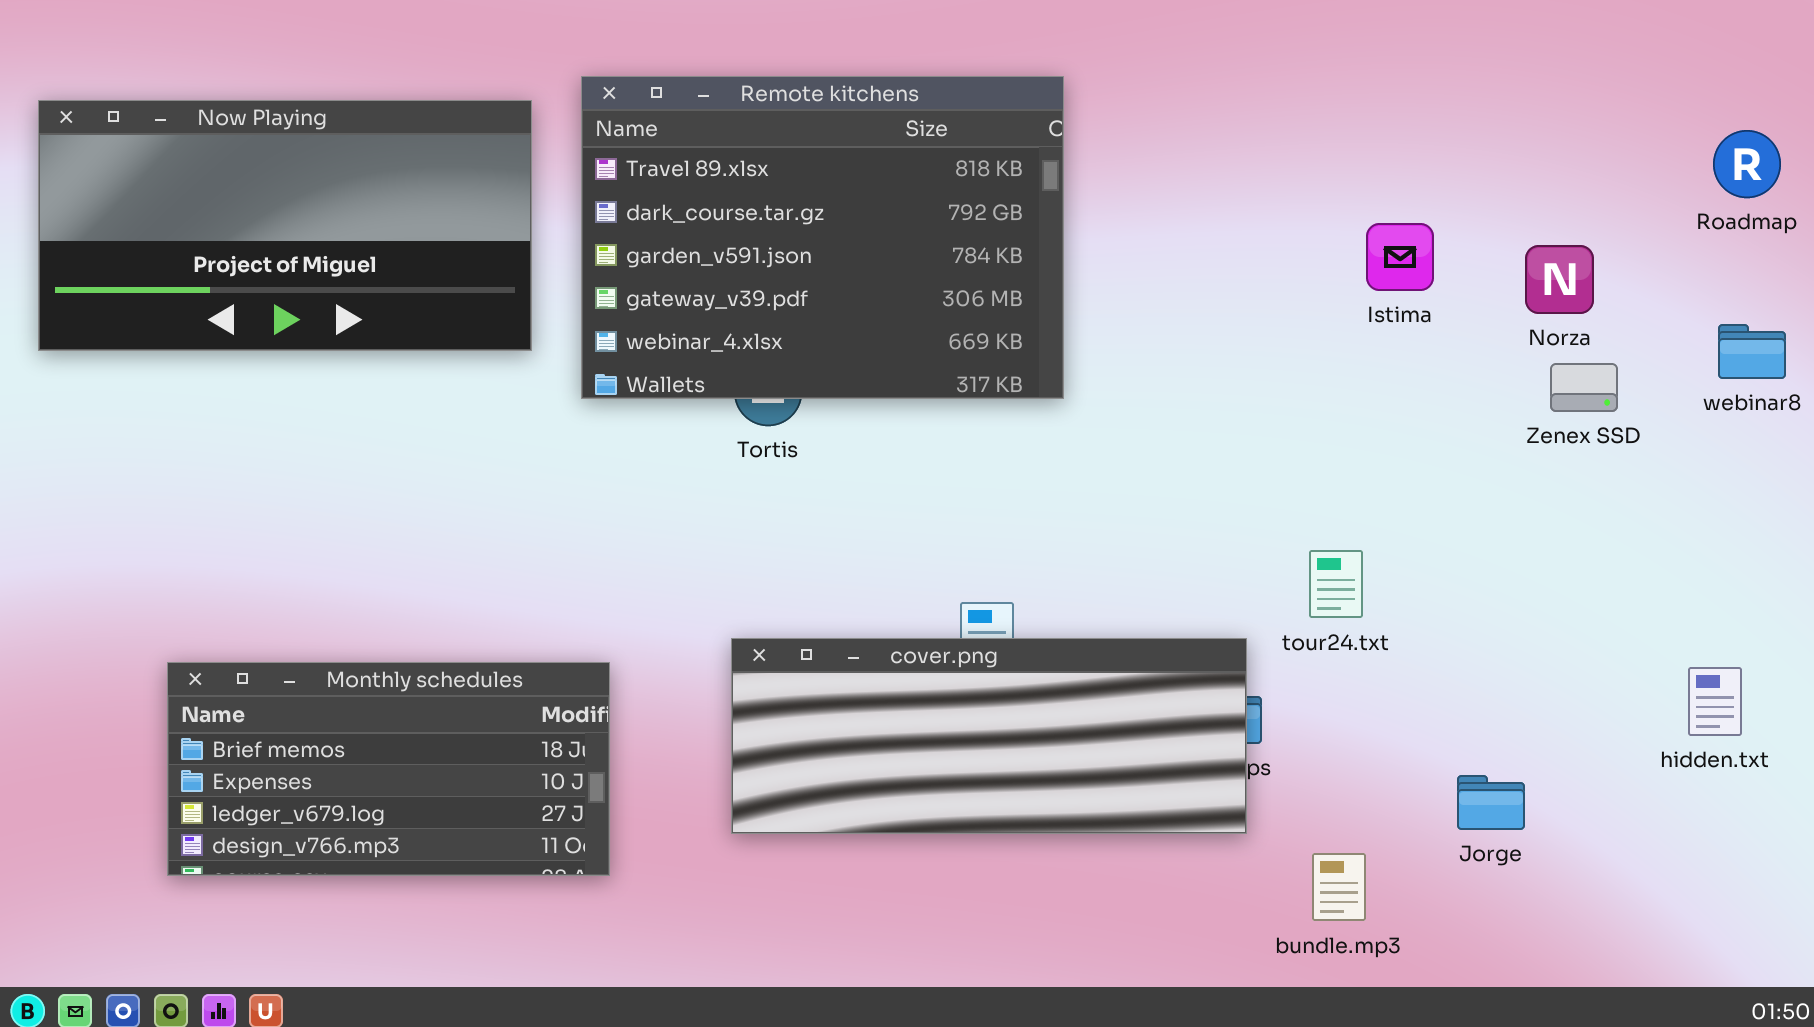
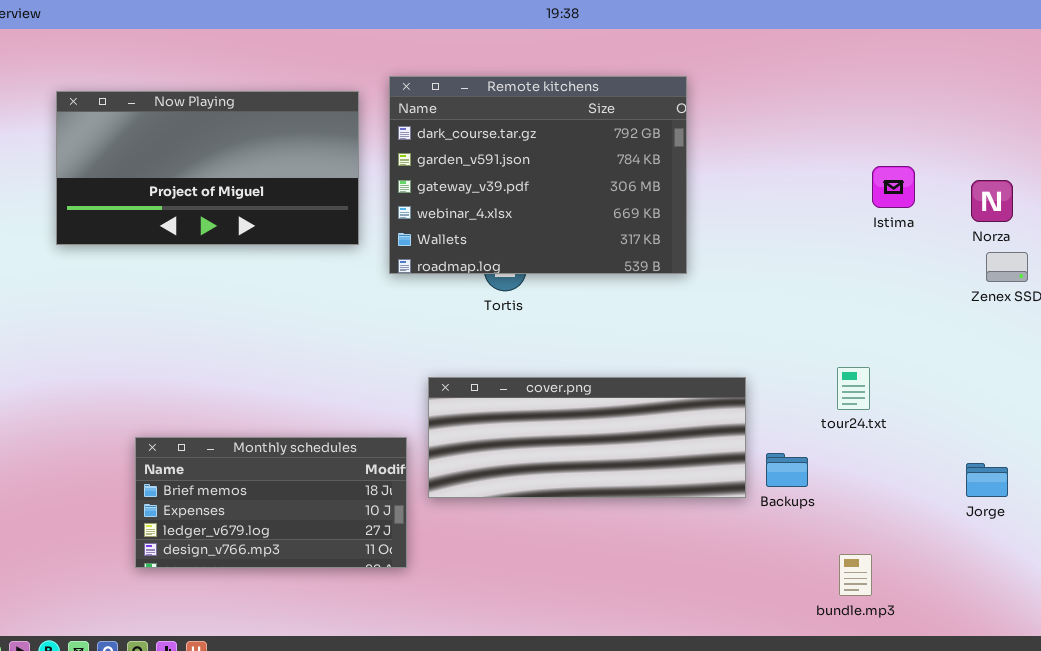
Remote kitchens: [581,76,1064,399] -> [389,76,687,274], scrolled down 1 row
cover.png: [731,638,1247,834] -> [428,377,746,498], moved
Jorge: [1457,775,1525,830] -> [966,463,1008,497], moved

